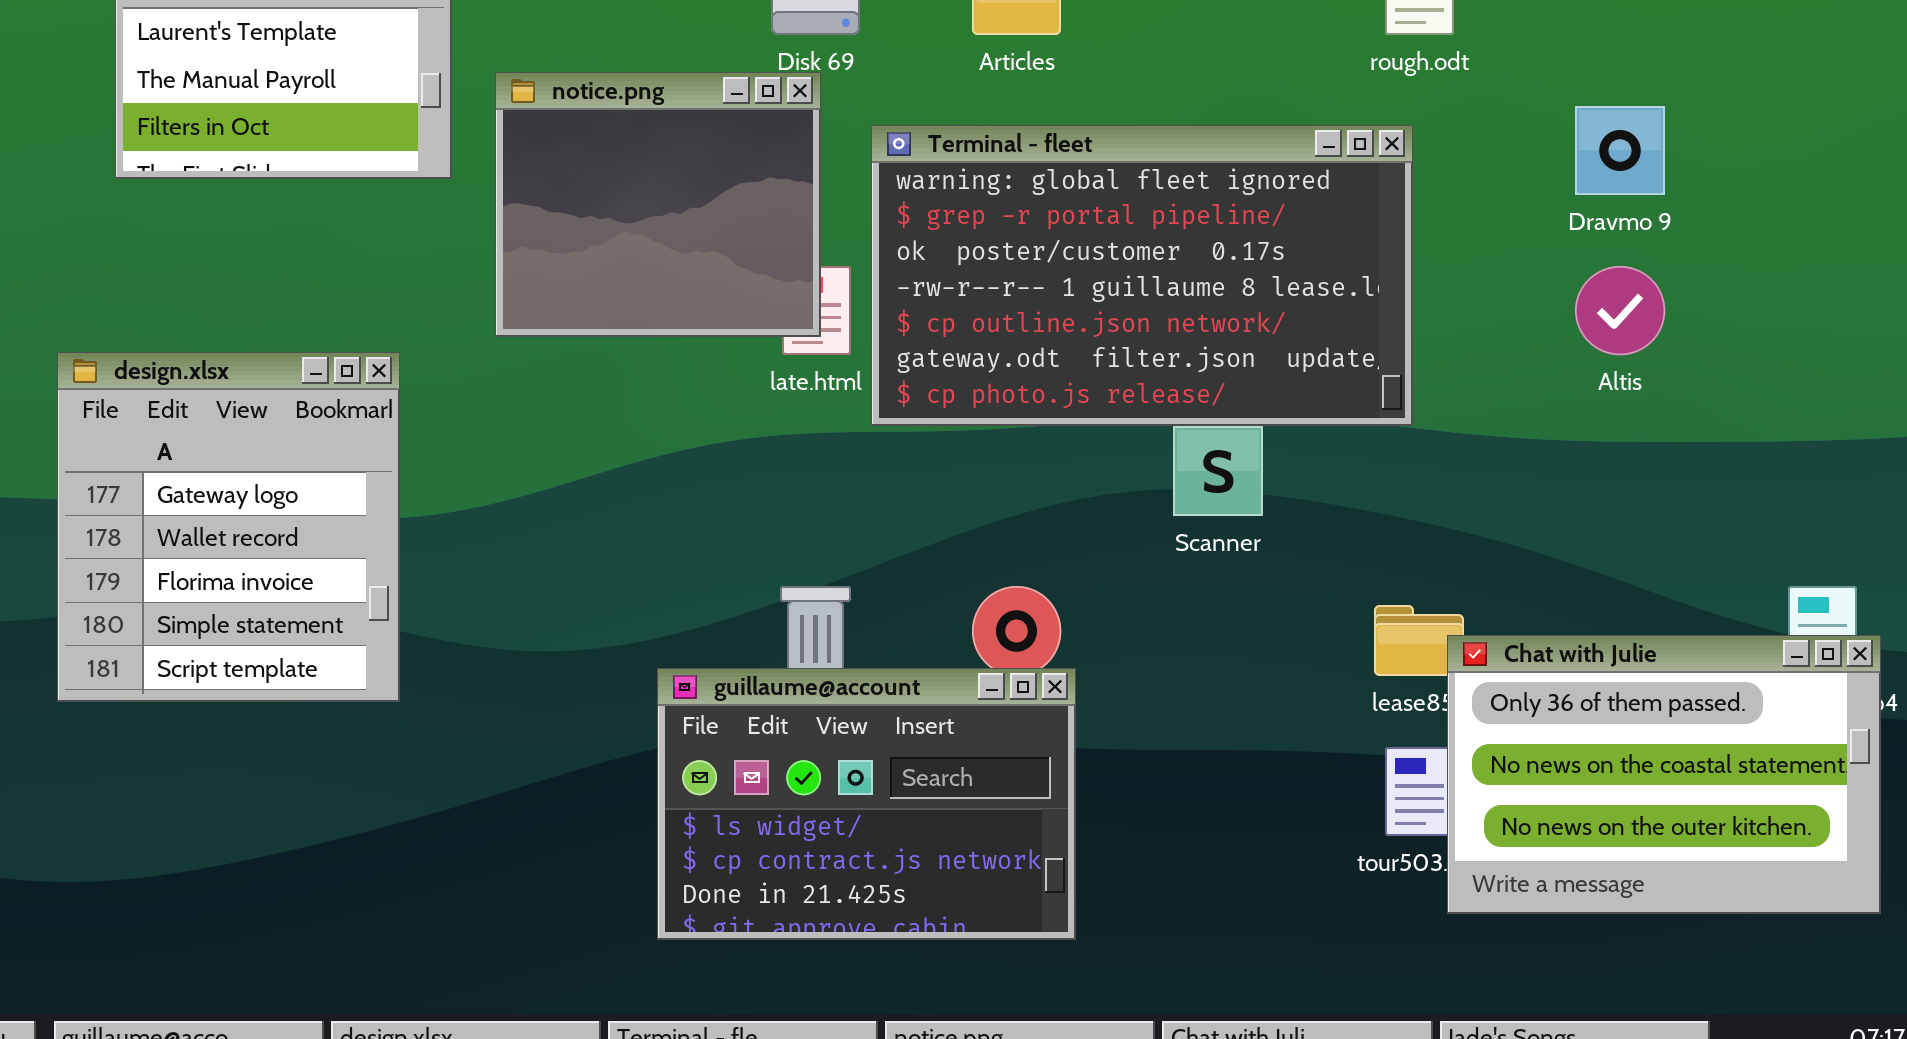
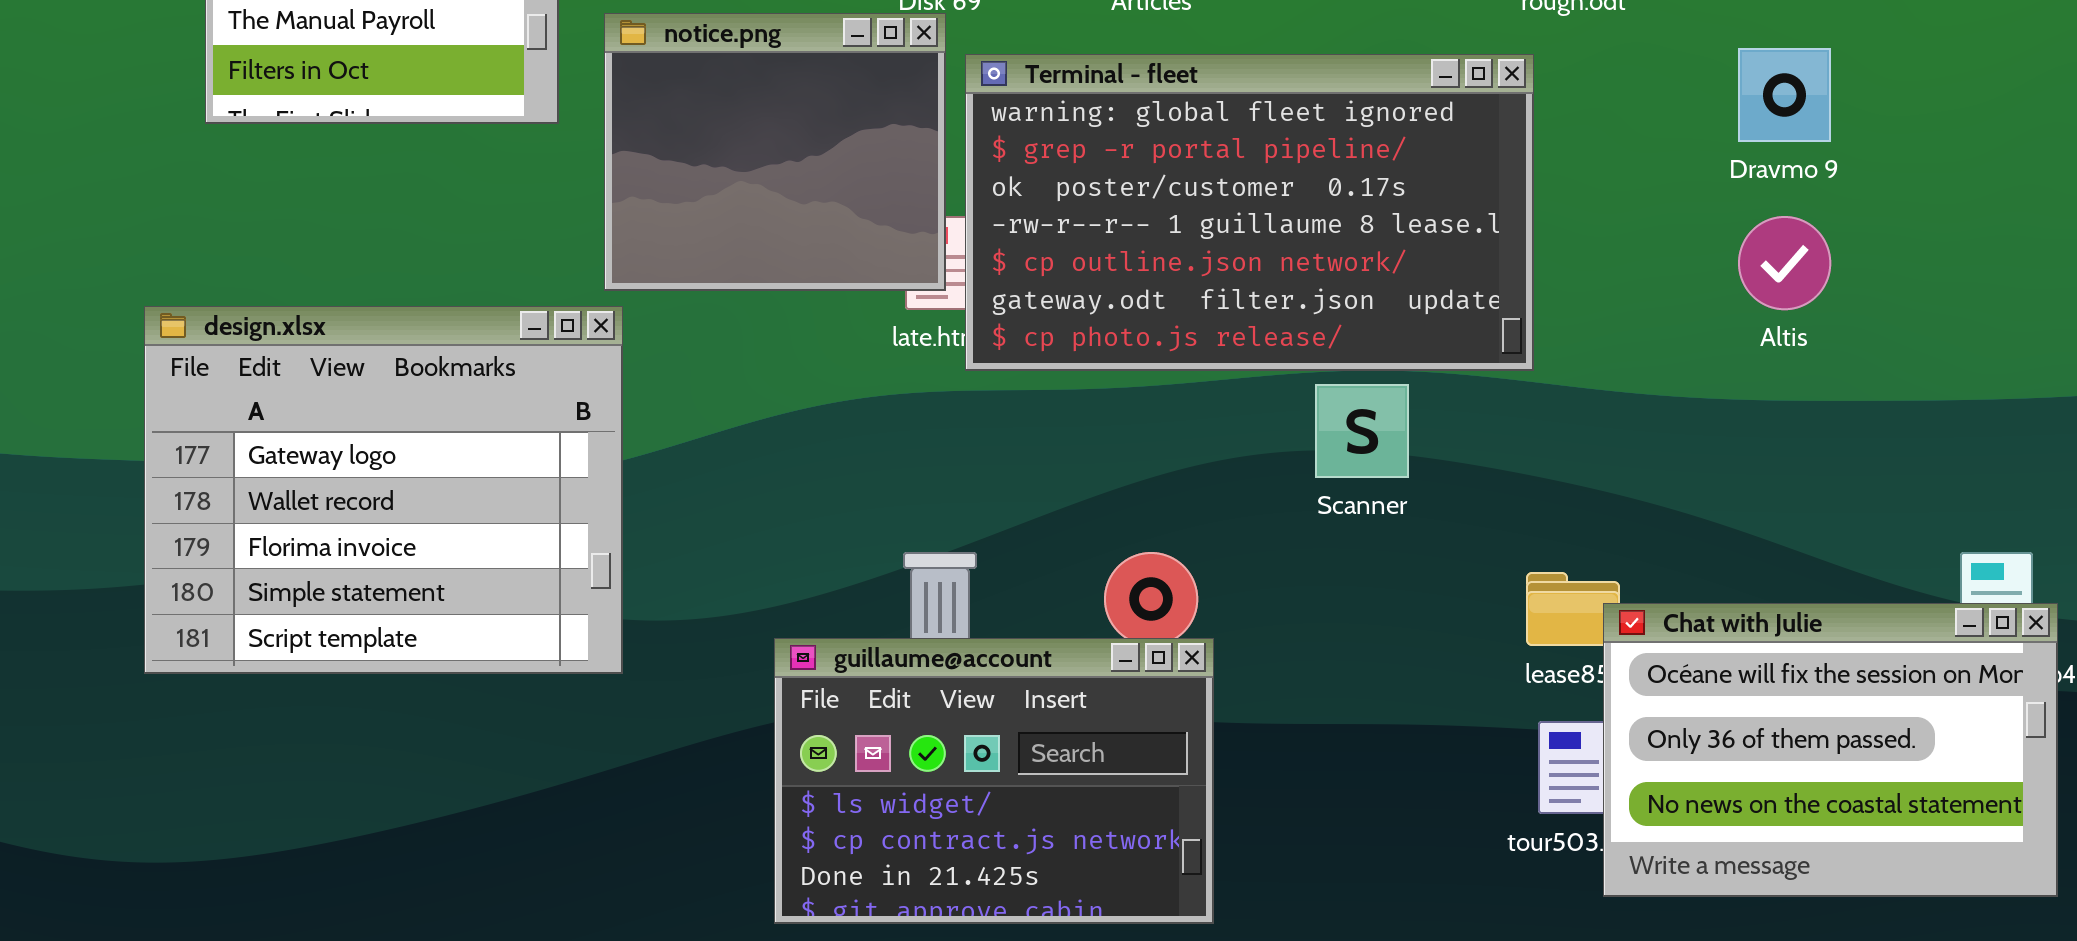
Terminal - fleet: [871,125,1413,426] -> [965,54,1534,371], moved
design.xlsx: [57,352,400,702] -> [144,306,623,674], resized
Chat with Julie: [1447,635,1881,914] -> [1603,603,2058,897], scrolled up 1 row

